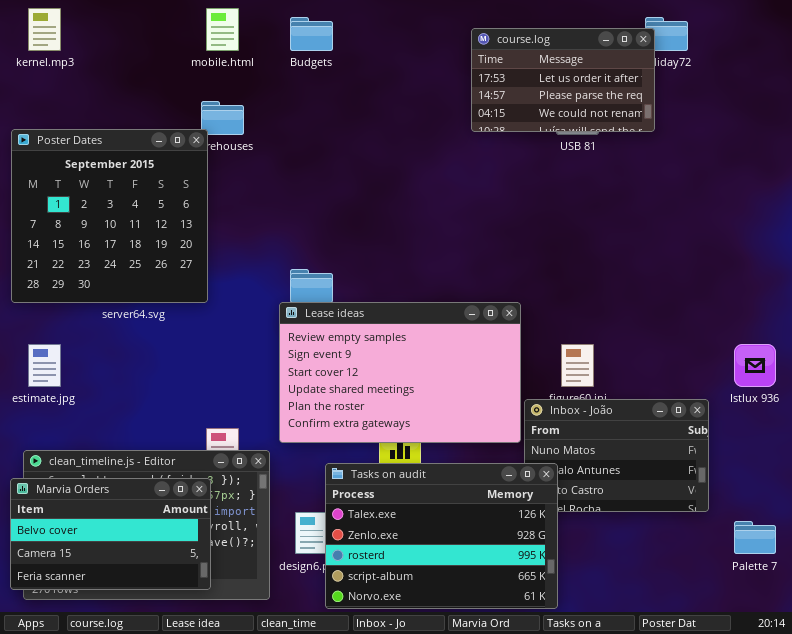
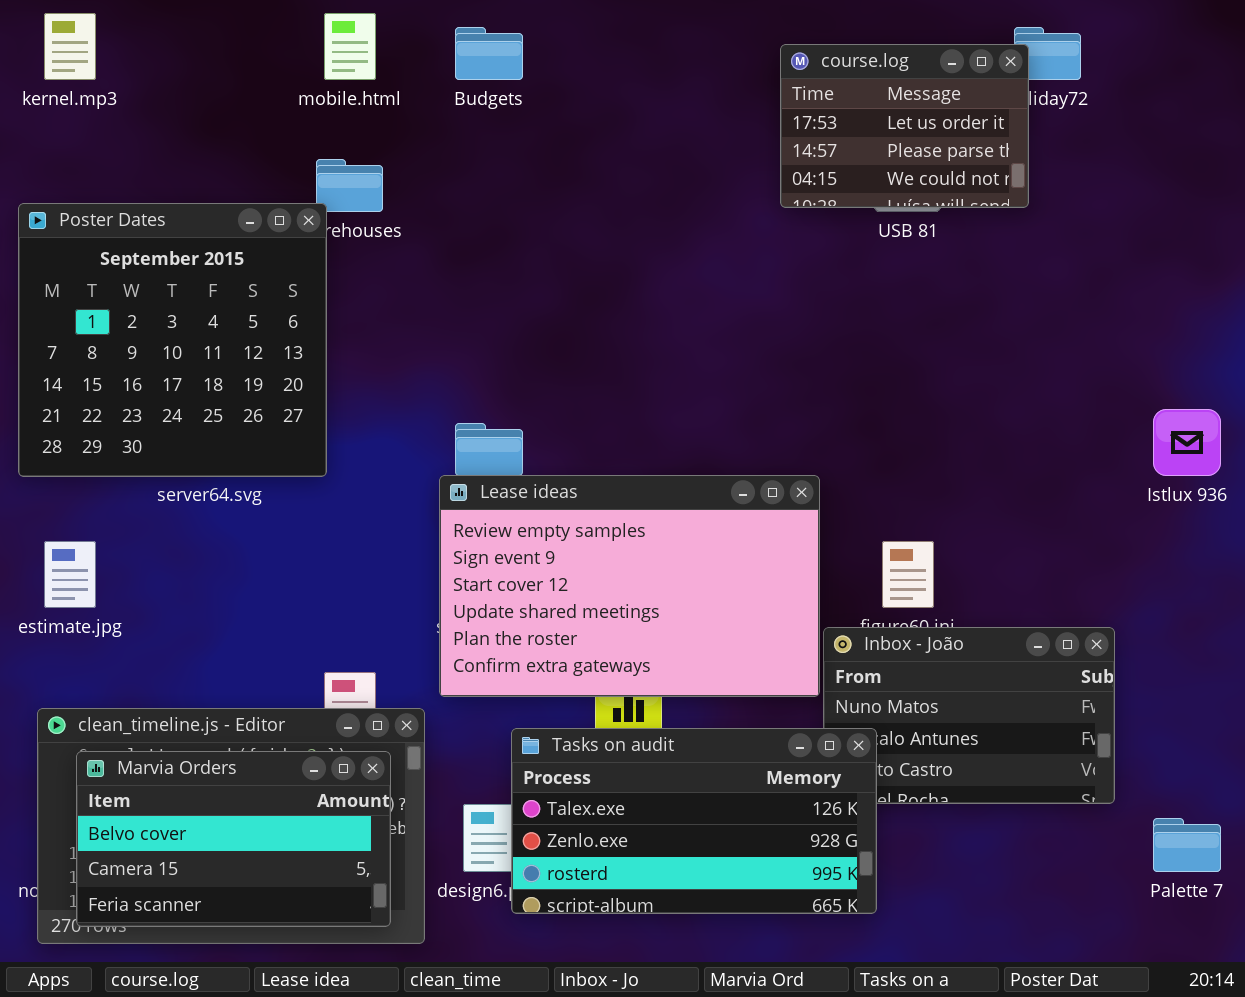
course.log: [471,28,655,132] -> [780,44,1029,208], resized
Istlux 936: [734,344,776,387] -> [1153,409,1221,476], moved
Tasks on audit: [325,463,558,609] -> [511,728,877,914], resized
Marvia Orders: [10,478,211,590] -> [76,751,391,927], moved

